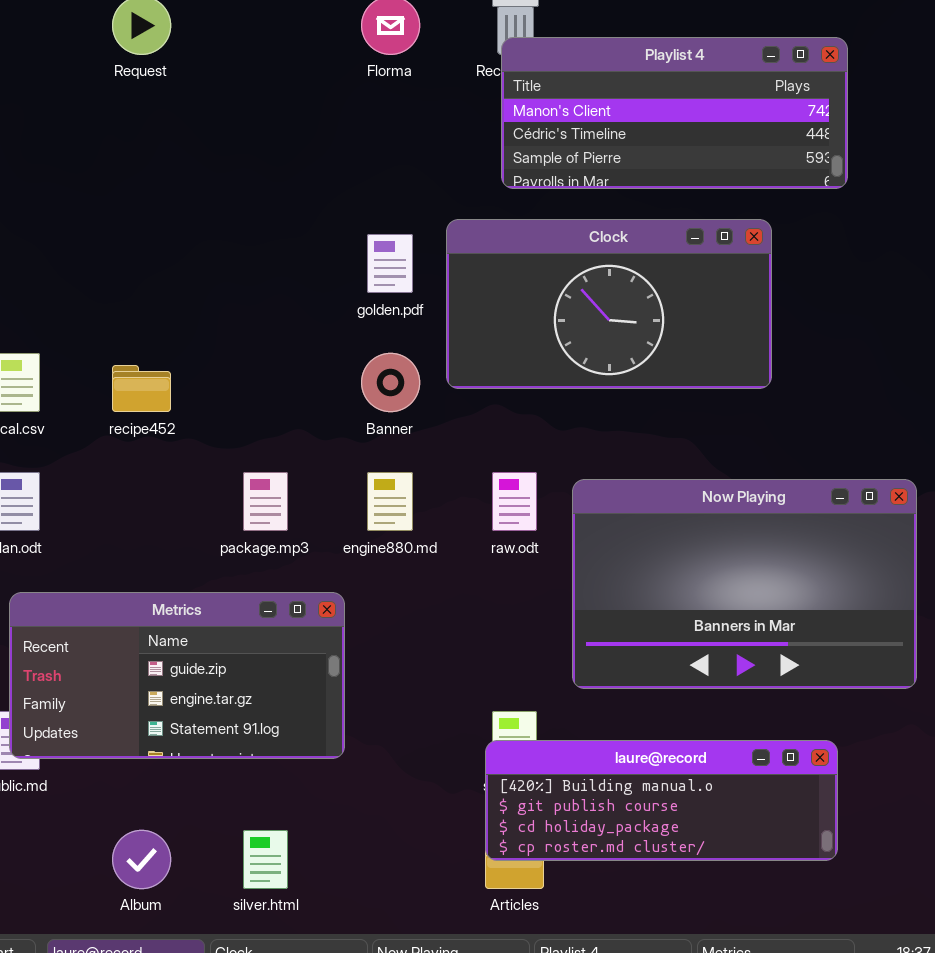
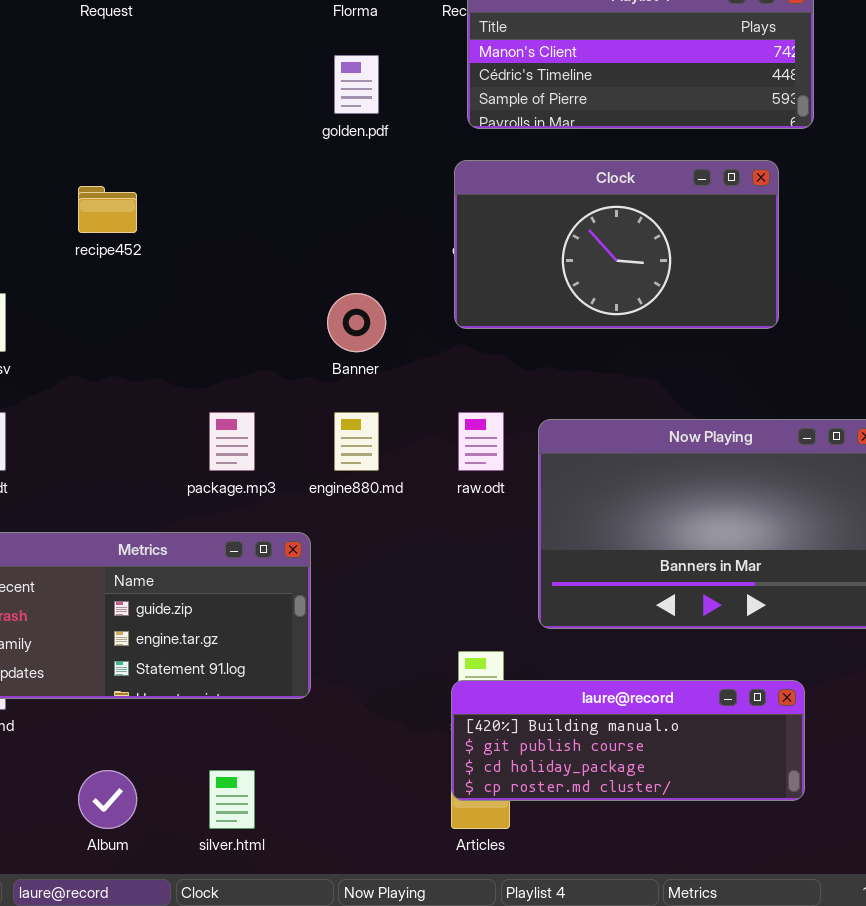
Clock: [446,219,772,389] -> [454,160,779,329], moved
golden.pdf: [367,234,413,293] -> [334,55,379,114], moved
recipe452: [112,365,171,412] -> [78,186,137,233], moved

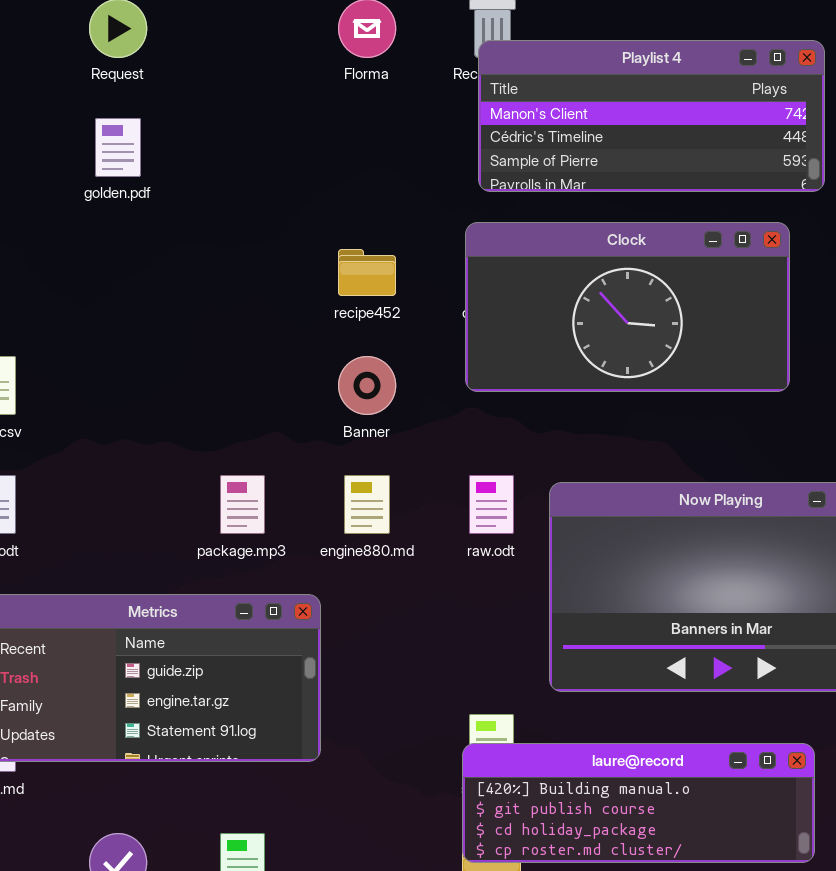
golden.pdf: [334,55,379,114] -> [95,118,141,177], moved
recipe452: [78,186,137,233] -> [338,249,396,296], moved

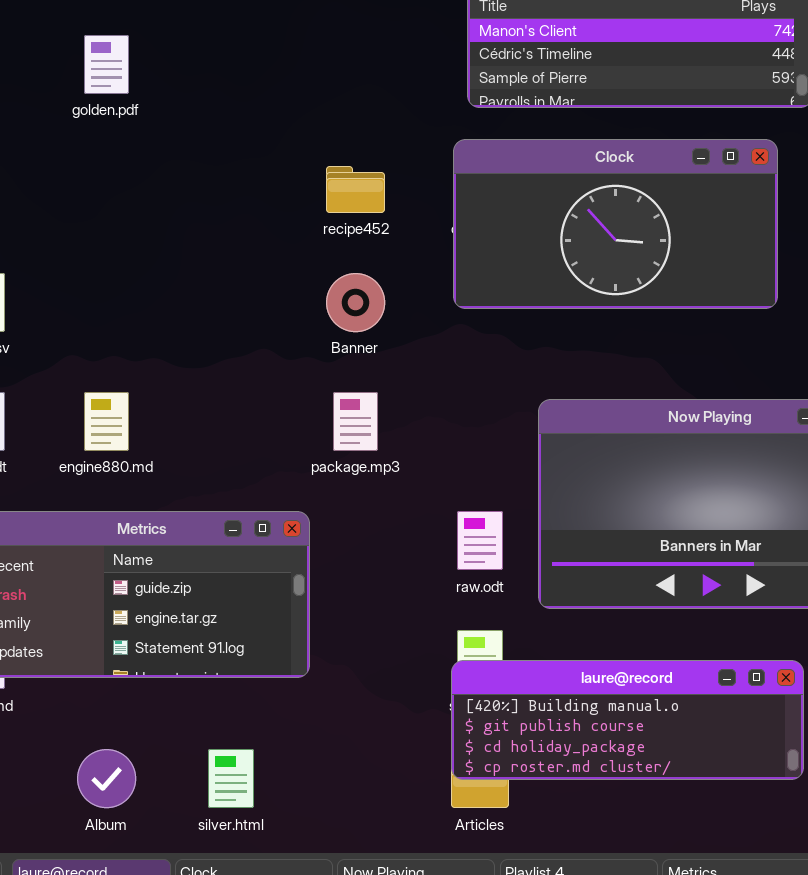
package.mp3: [220,475,265,534] -> [333,392,378,451], moved
engine880.md: [344,475,390,534] -> [84,392,129,451], moved
raw.odt: [469,475,514,534] -> [457,511,503,570], moved

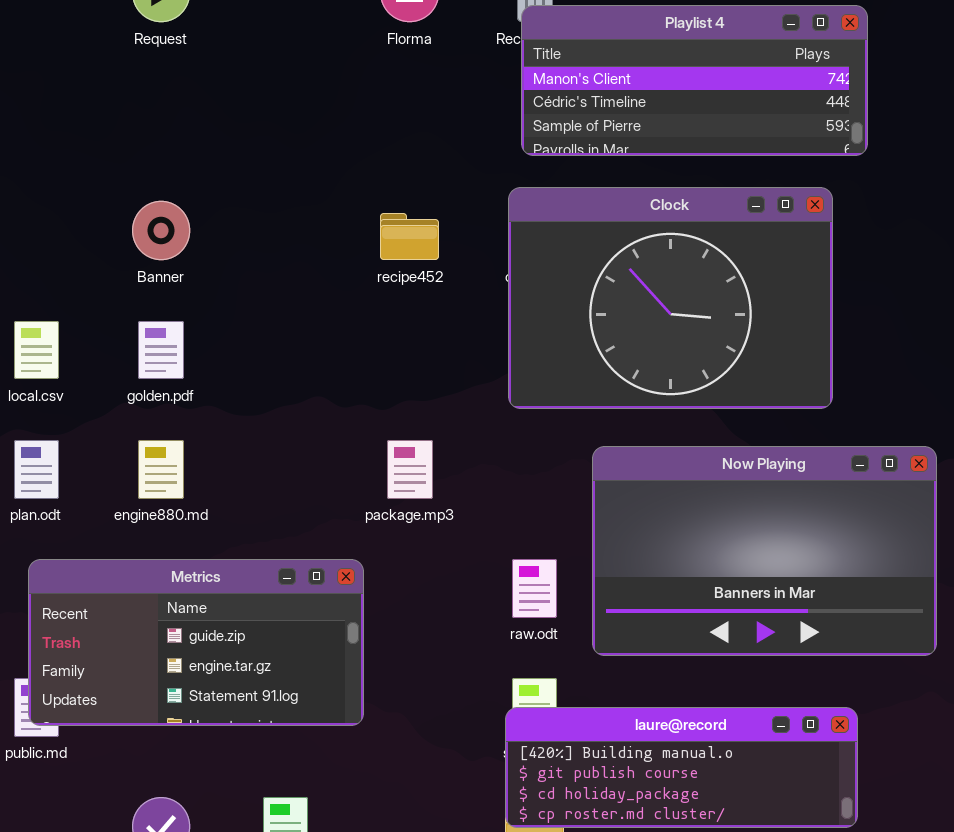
golden.pdf: [84,35,129,94] -> [138,321,184,379], moved
Clock: [453,139,778,309] -> [508,187,833,409], resized
Banner: [326,273,385,332] -> [132,201,190,260], moved

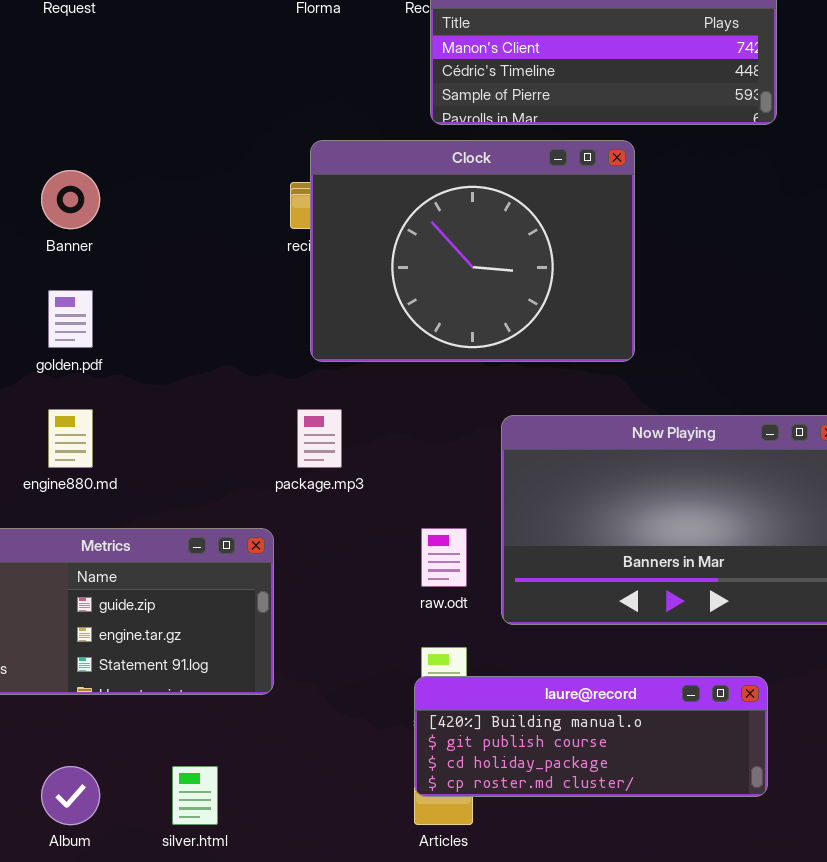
Clock: [508,187,833,409] -> [310,140,635,362], moved

